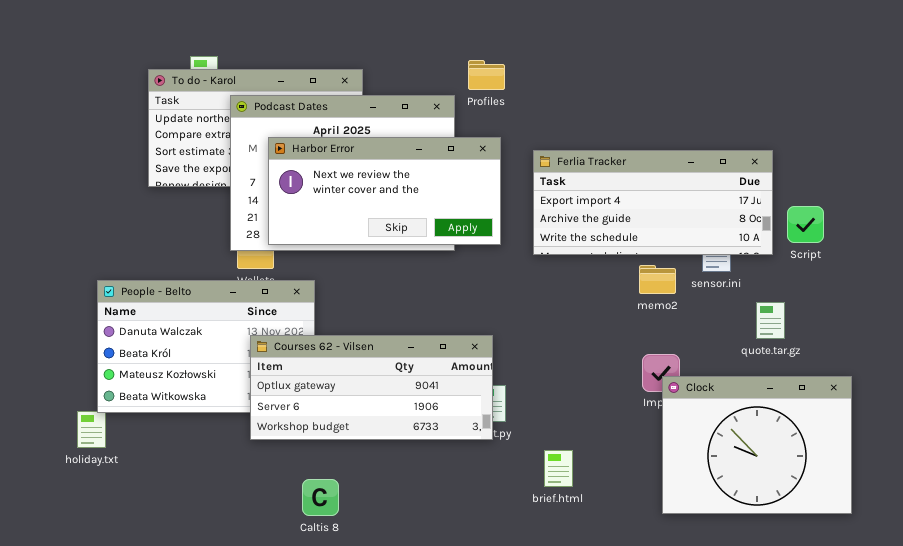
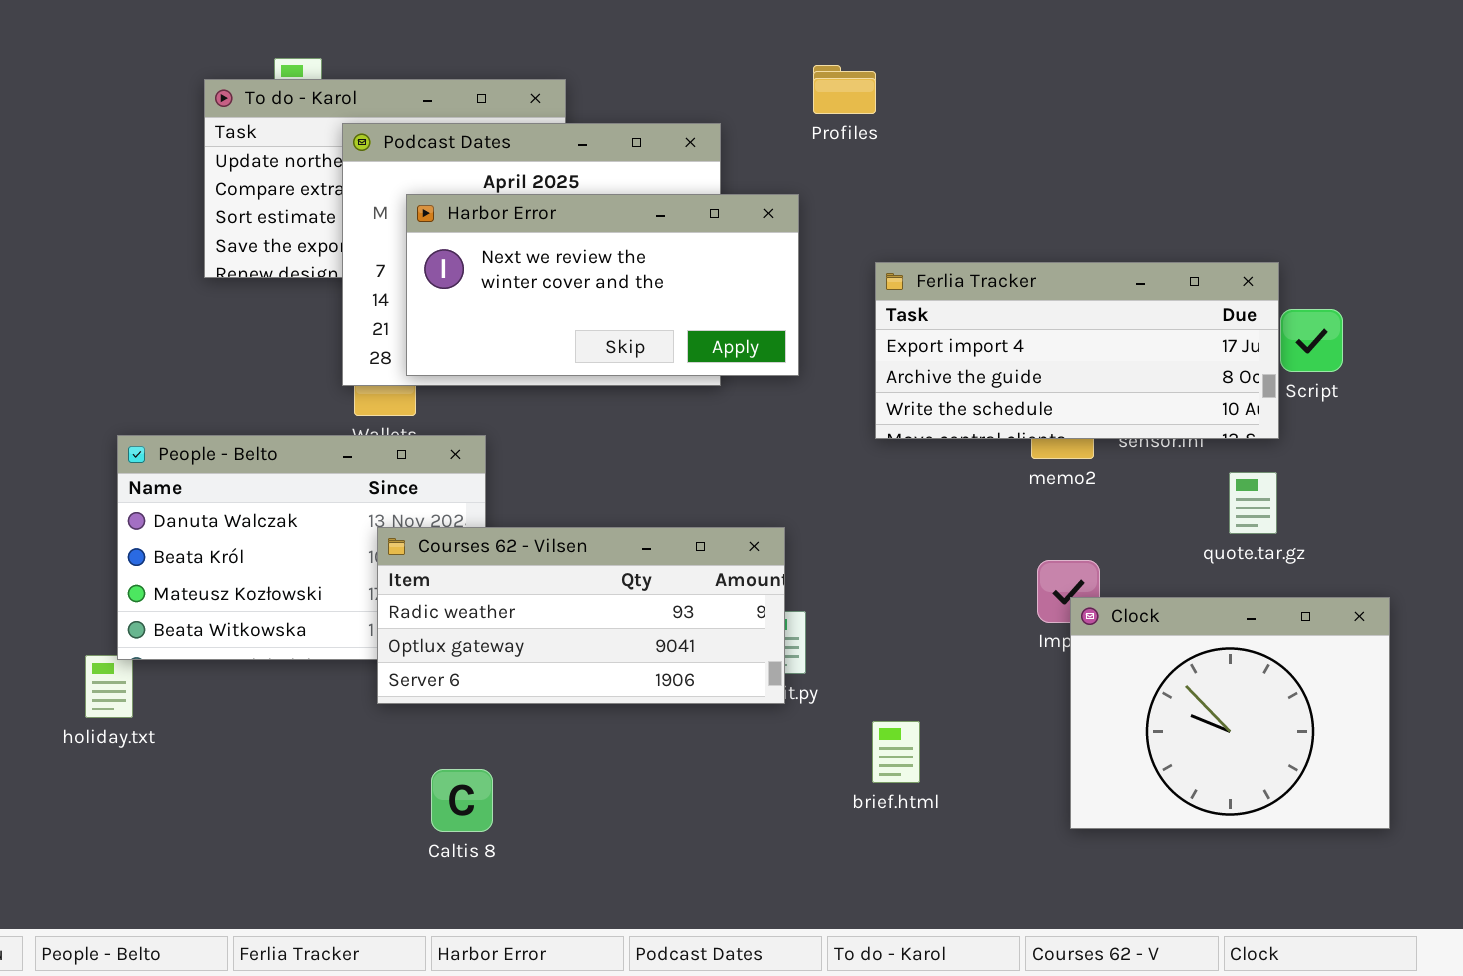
Profiles: [468,60,505,90] -> [813,65,876,114], moved
Ferlia Tracker: [533,150,773,255] -> [875,262,1279,439], moved
Courses 62 - Vilsen: [250,335,493,440] -> [377,527,785,704], scrolled up 1 row
Caltis 8: [302,479,339,516] -> [431,769,493,832], moved

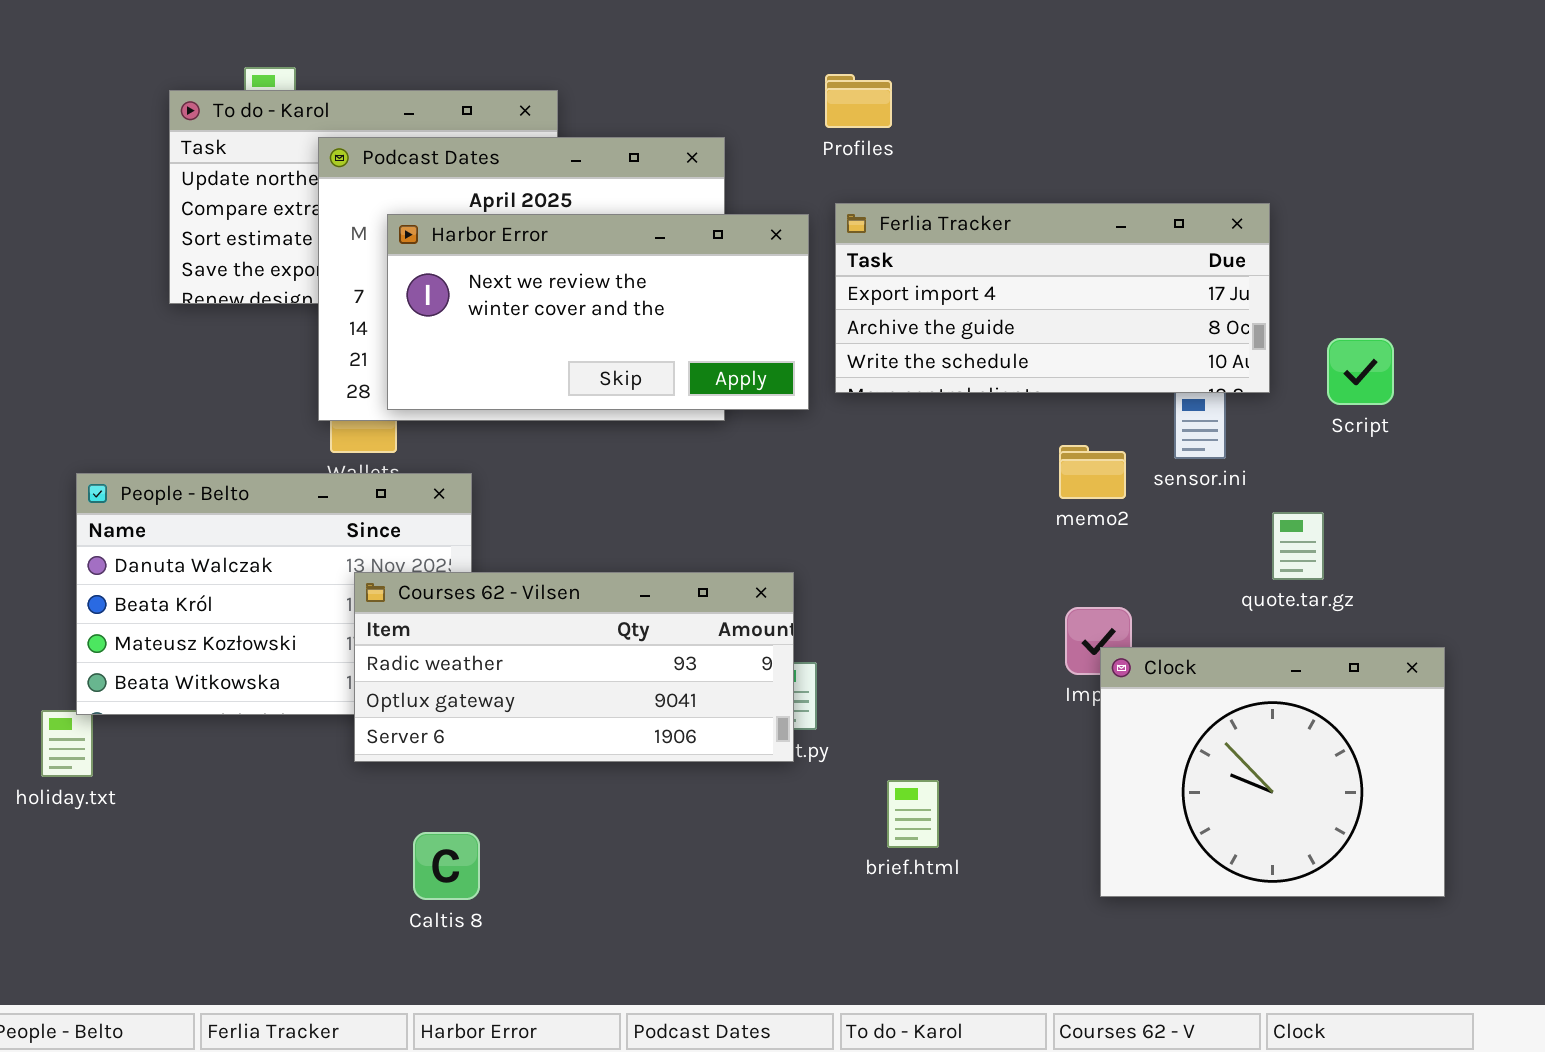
Ferlia Tracker: [875,262,1279,439] -> [835,203,1270,393], moved

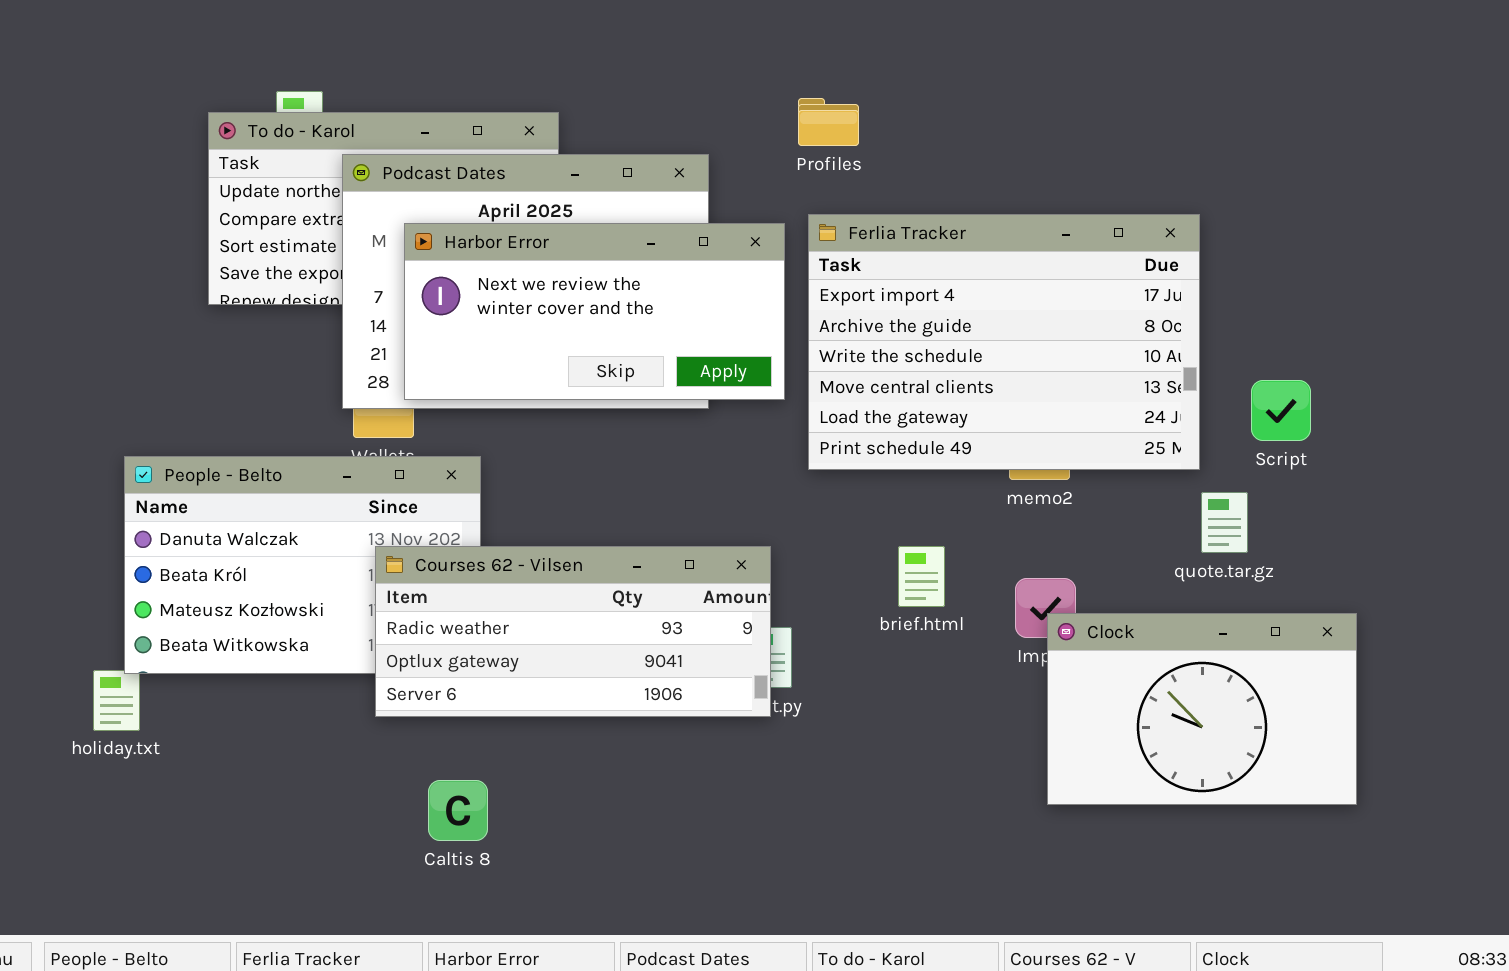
Ferlia Tracker: [835,203,1270,393] -> [808,214,1200,470], resized
Script: [1327,338,1394,405] -> [1251,380,1311,441], moved
Clock: [1100,647,1445,897] -> [1047,613,1357,805], resized
brief.html: [887,780,939,848] -> [898,546,945,607], moved

